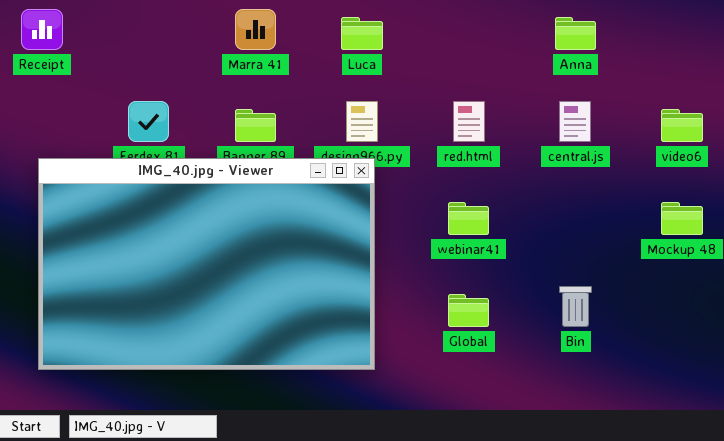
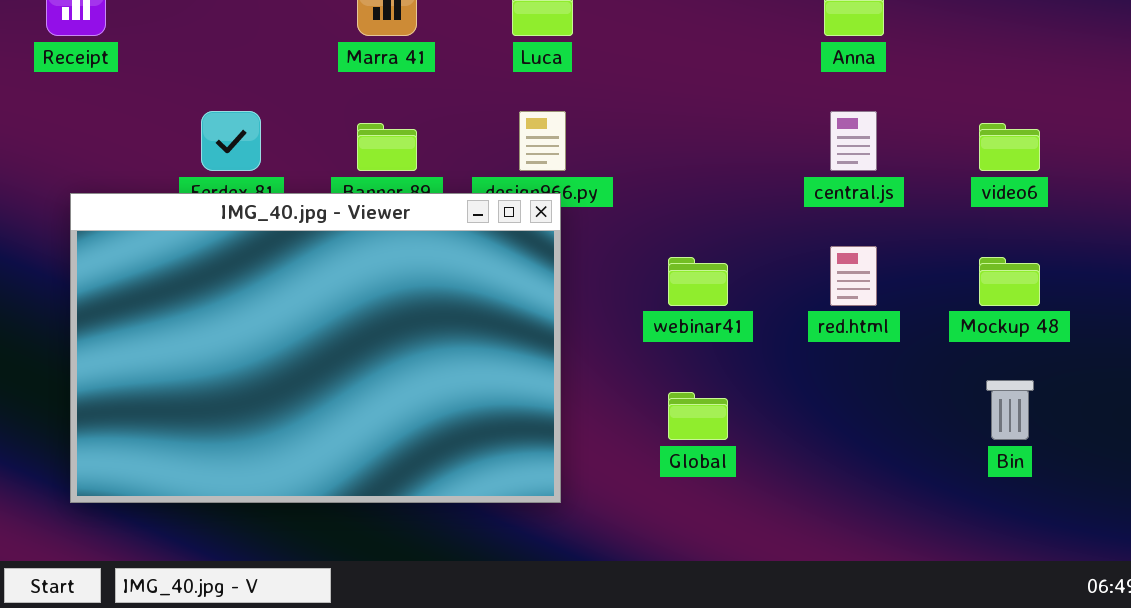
red.html: [453,101,485,142] -> [830,246,877,306], moved
Bin: [559,286,592,327] -> [986,380,1034,440], moved

